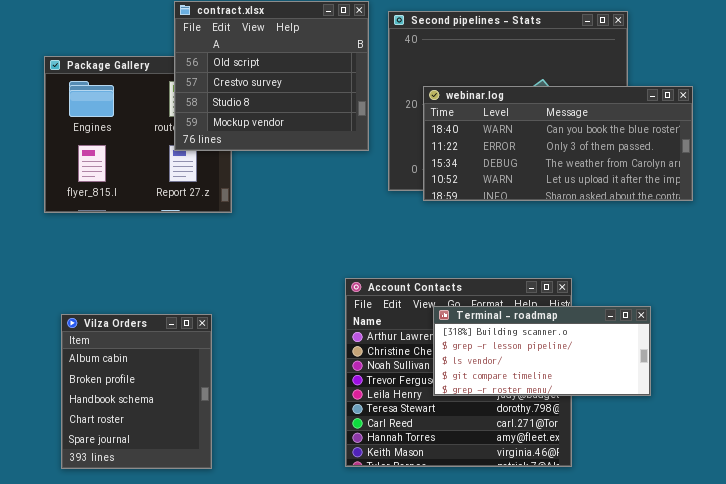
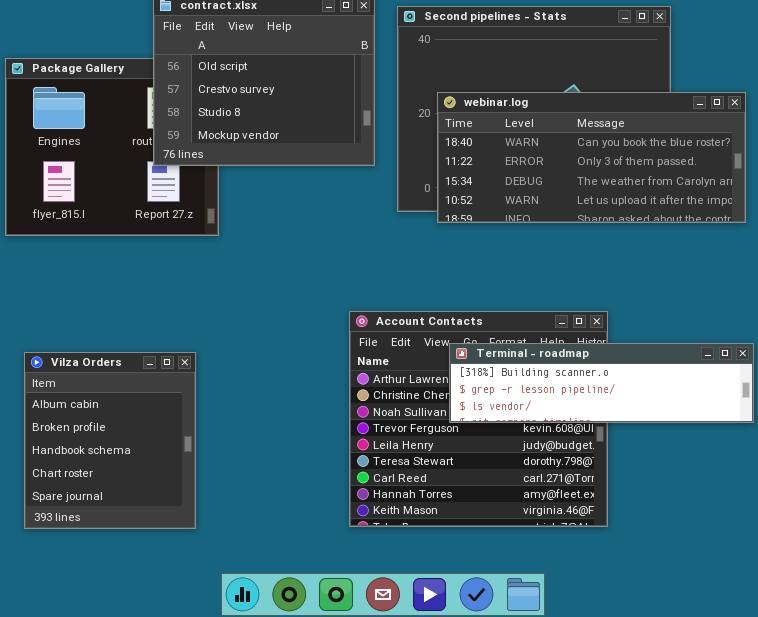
Terminal - roadmap: [433,306,651,396] -> [449,343,754,423], resized

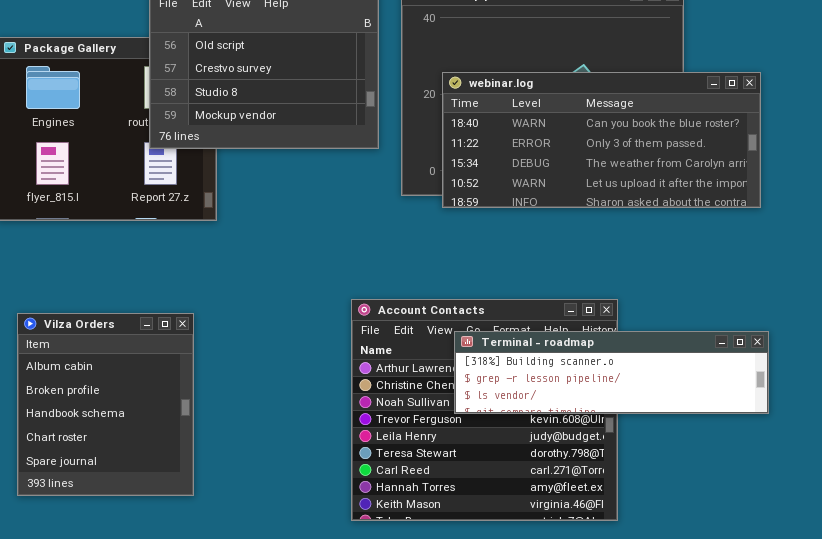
Vilza Orders: [24,352,196,529] -> [17,313,194,496], moved

